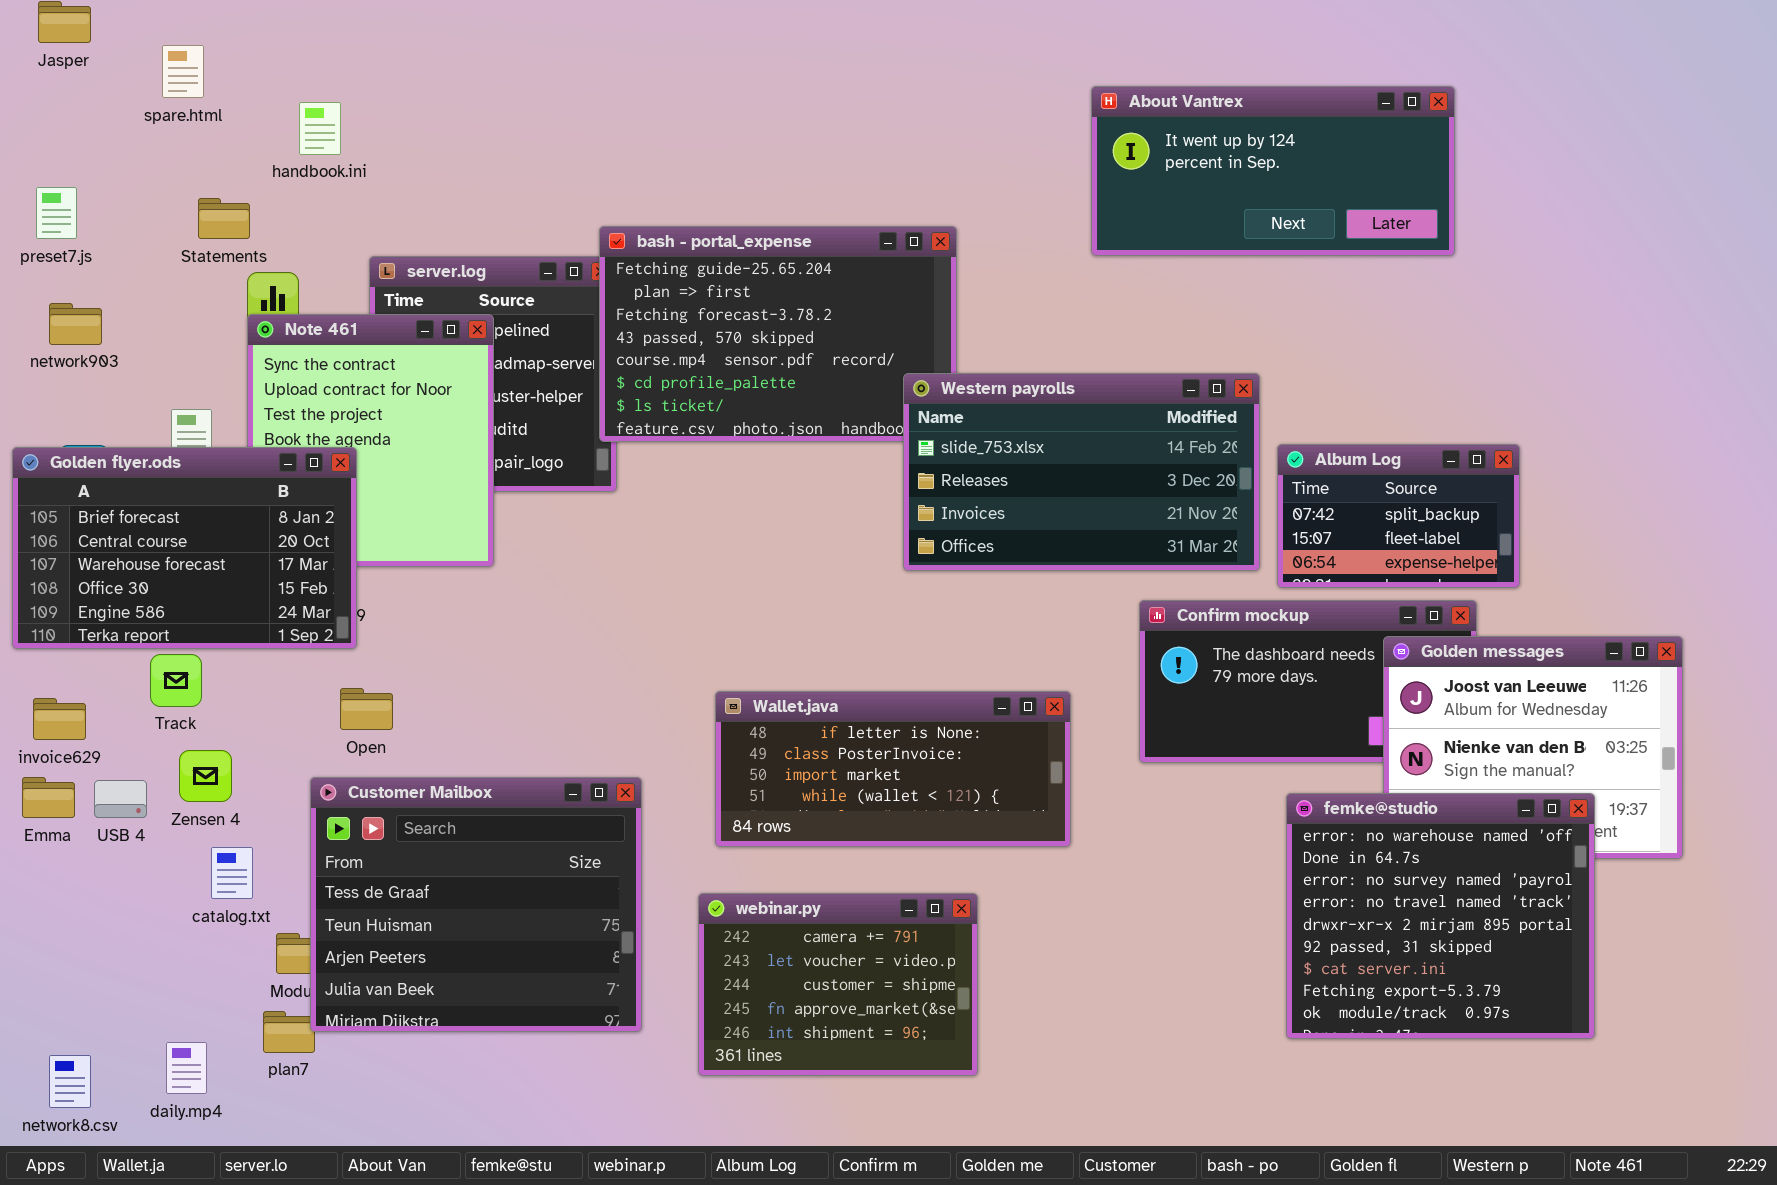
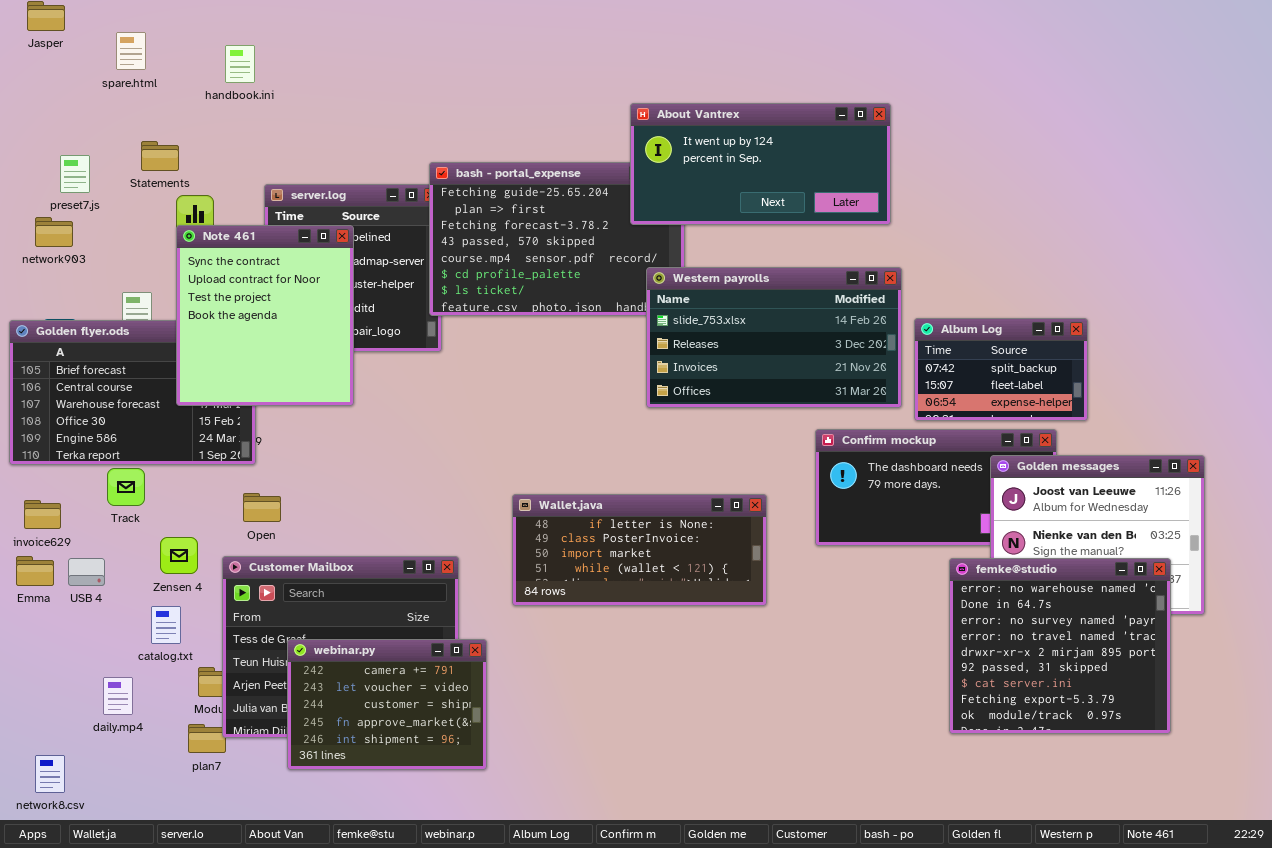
About Vantrex: [1091,86,1455,256] -> [630,103,891,225], moved
handbook.ini: [299,102,341,155] -> [225,45,255,83], moved
preset7.js: [36,187,77,239] -> [60,155,90,193], moved
Note 461: [247,314,494,567] -> [176,225,354,406], raised
Zensen 4: [179,750,232,802] -> [160,537,198,574], moved
femke@studio: [1286,793,1595,1039] -> [949,558,1171,734], moved
webinar.py: [698,893,978,1076] -> [287,639,487,770], moved
daily.mp4: [166,1042,207,1094] -> [103,677,133,715], moved

